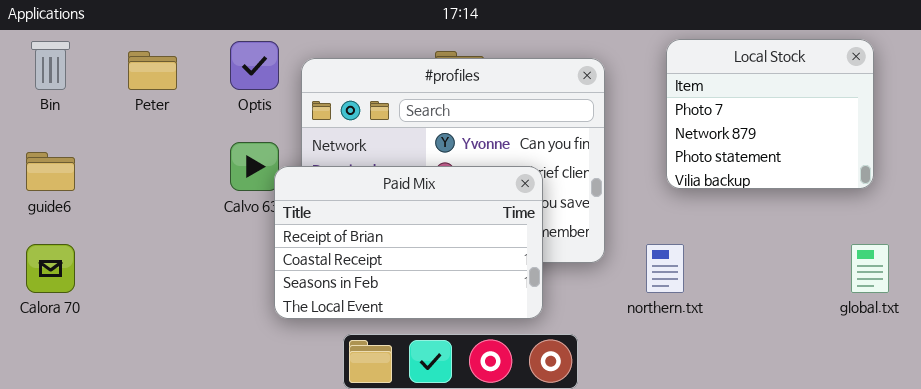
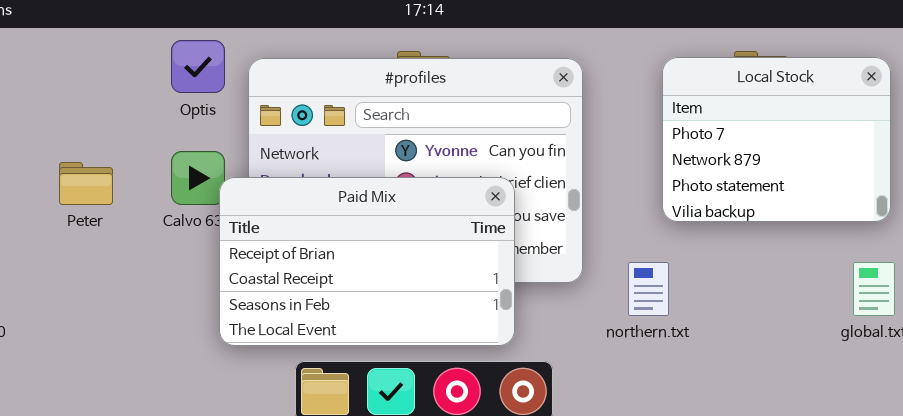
Local Stock: [666,39,874,189] -> [662,57,891,222], moved
Peter: [128,51,177,90] -> [59,162,113,205], moved

